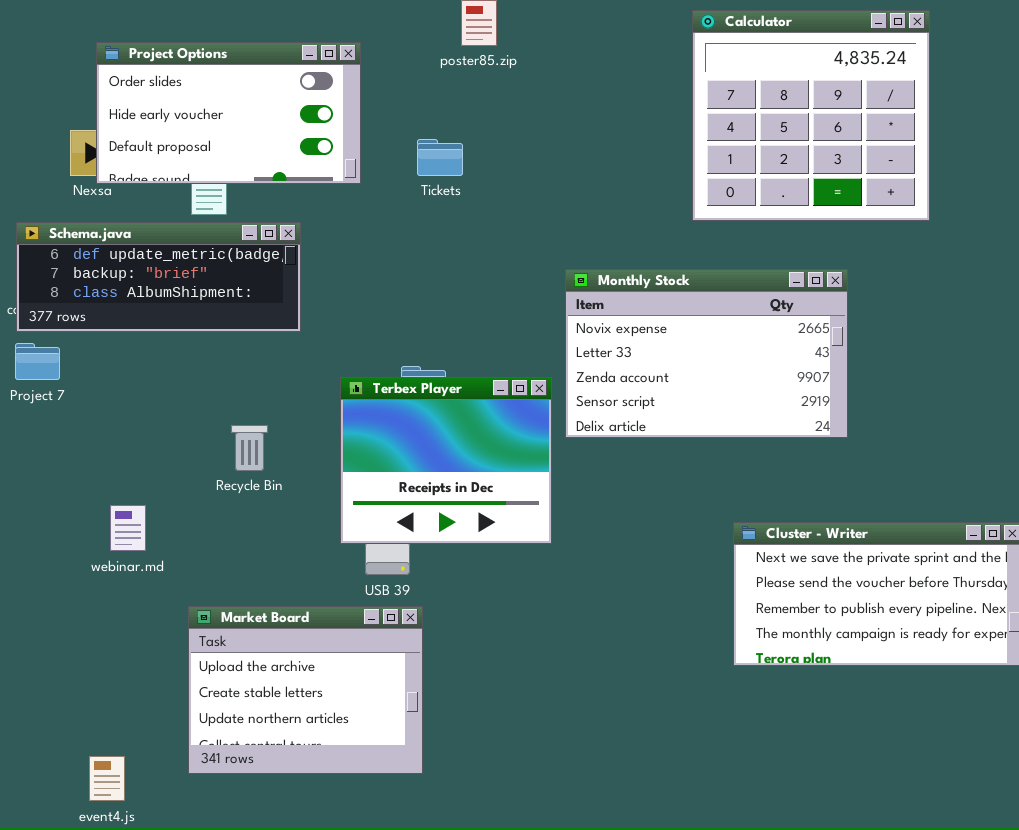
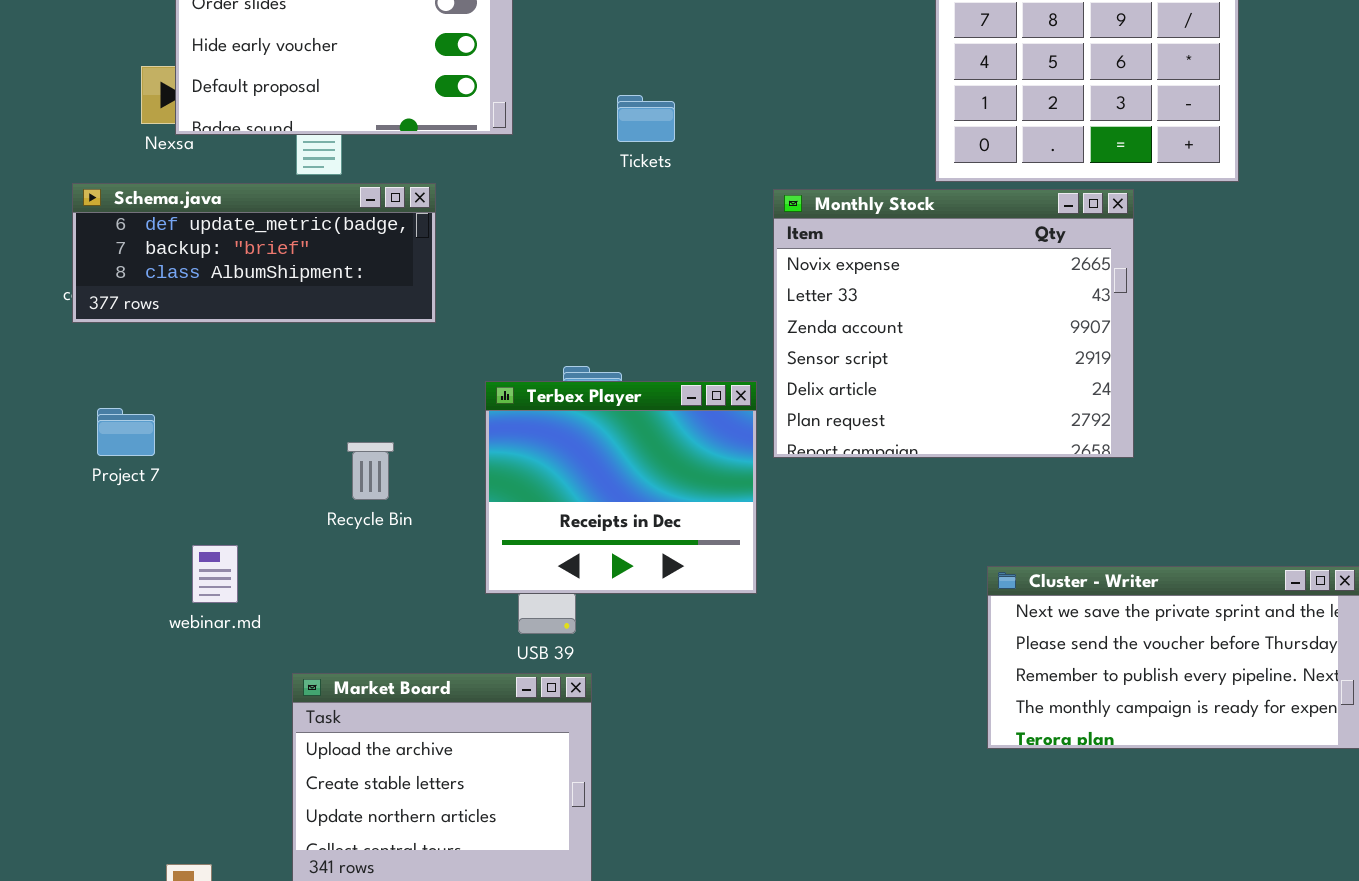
Tickets: [417,139,463,176] -> [617,95,675,142], moved
Monthly Stock: [565,269,848,438] -> [773,189,1134,458], resized
Project 7: [15,343,60,380] -> [97,408,155,456], moved

